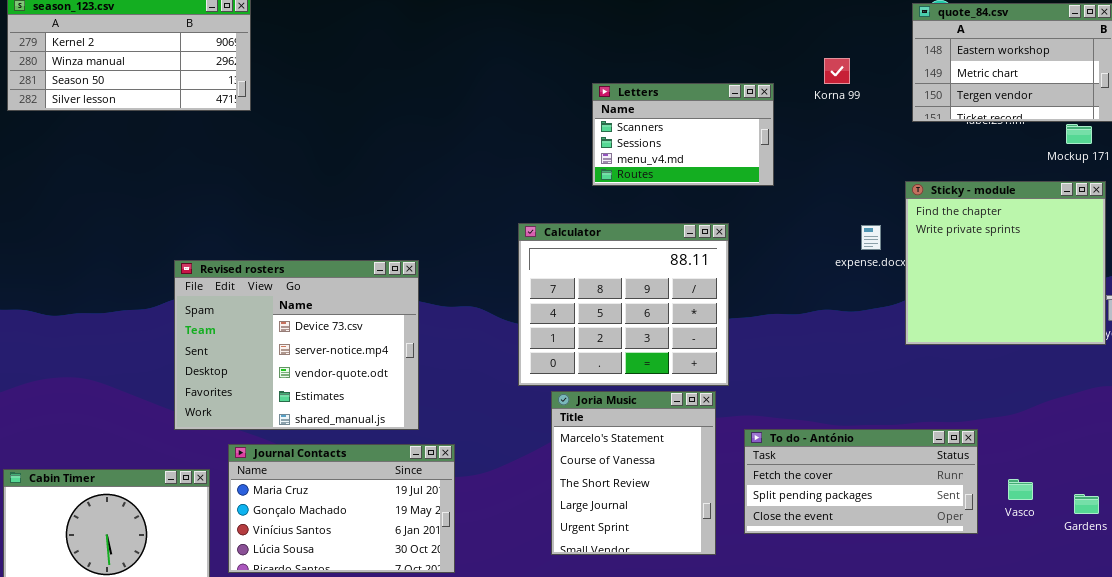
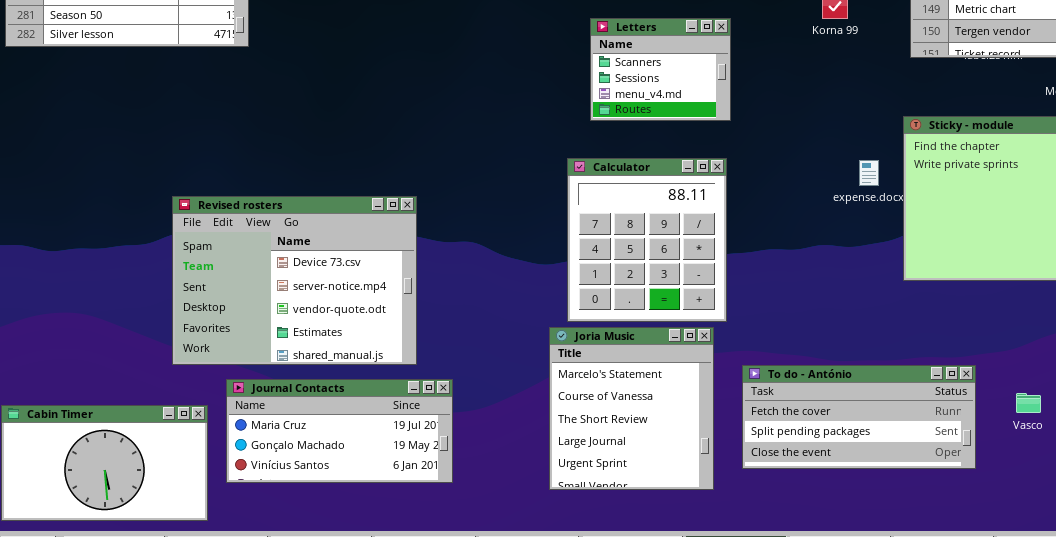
Letters: [592,83,774,186] -> [590,18,731,121], resized
Calculator: [518,223,729,386] -> [567,158,727,322], resized
Journal Contacts: [228,444,455,573] -> [226,379,453,483], resized
Vasco: [1008,479,1033,500] -> [1016,393,1041,413], moved

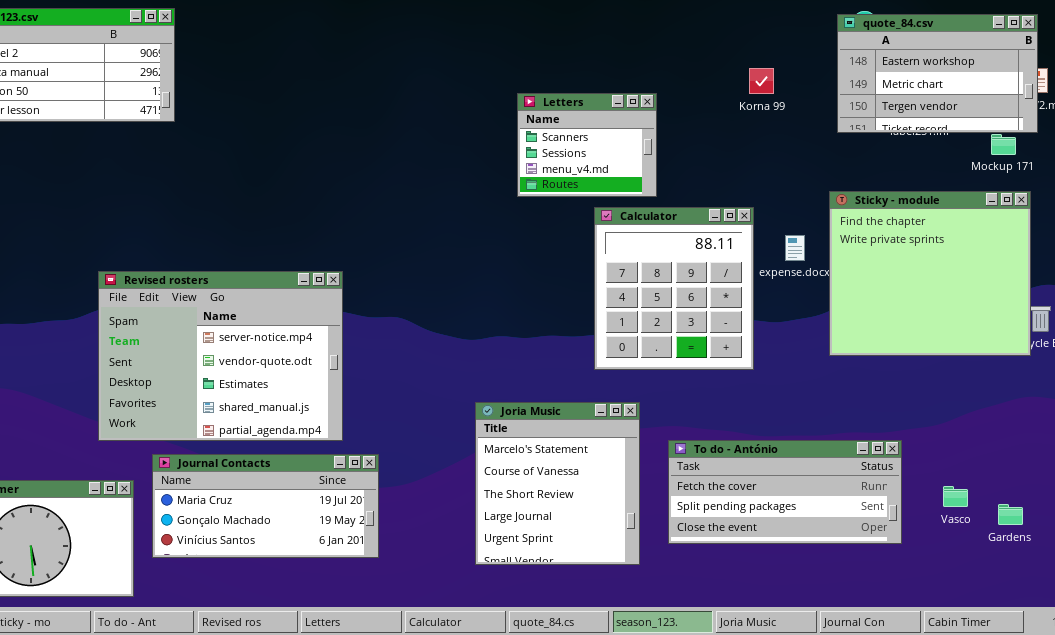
Calculator: [567,158,727,322] -> [594,207,754,370], moved
Revised rosters: [172,196,417,365] -> [98,271,343,441], scrolled down 1 row
Vasco: [1016,393,1041,413] -> [943,486,968,507], moved

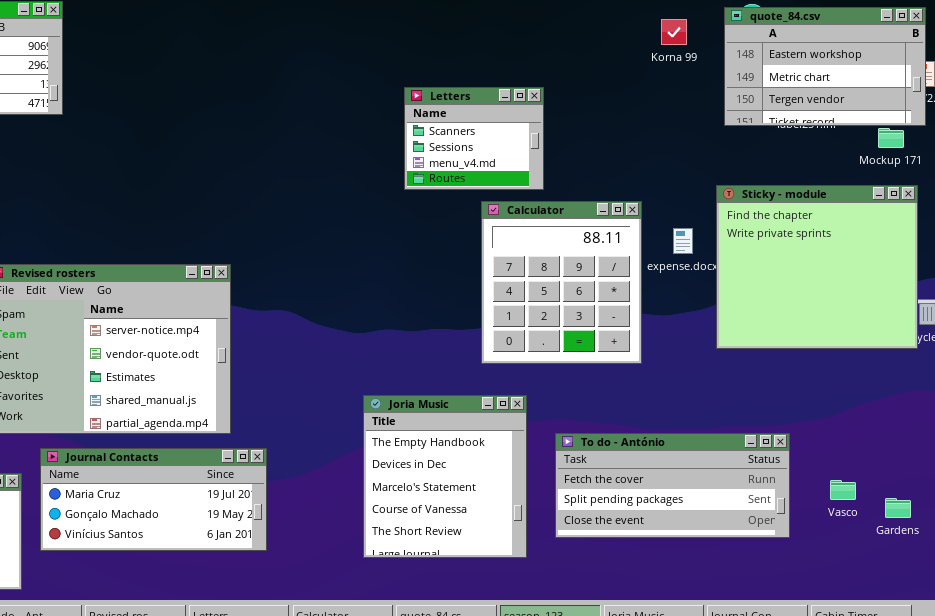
Korna 99: [749,68,774,94] -> [661,19,687,45], moved
Joria Music: [475,402,640,565] -> [363,395,527,558], scrolled up 2 rows

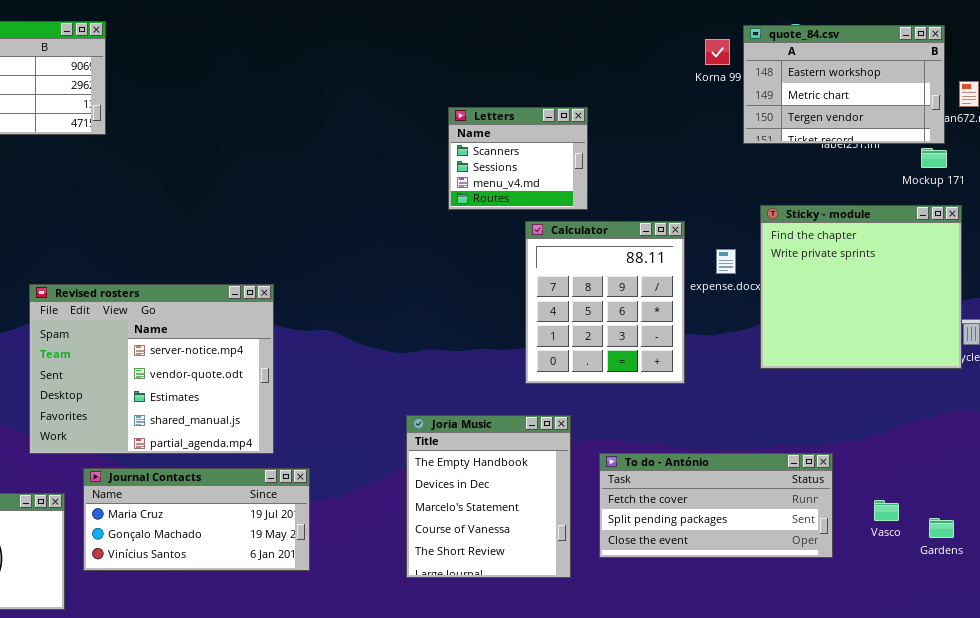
quote_84.csv: [724,7,926,126] -> [743,25,945,144], moved

